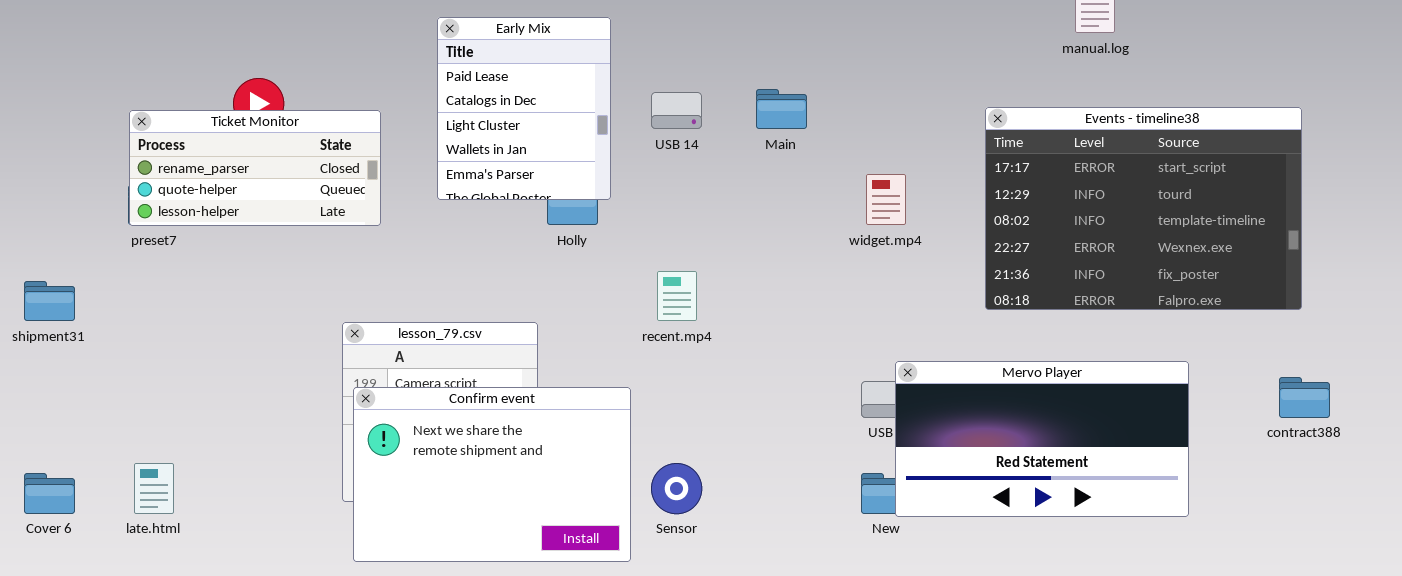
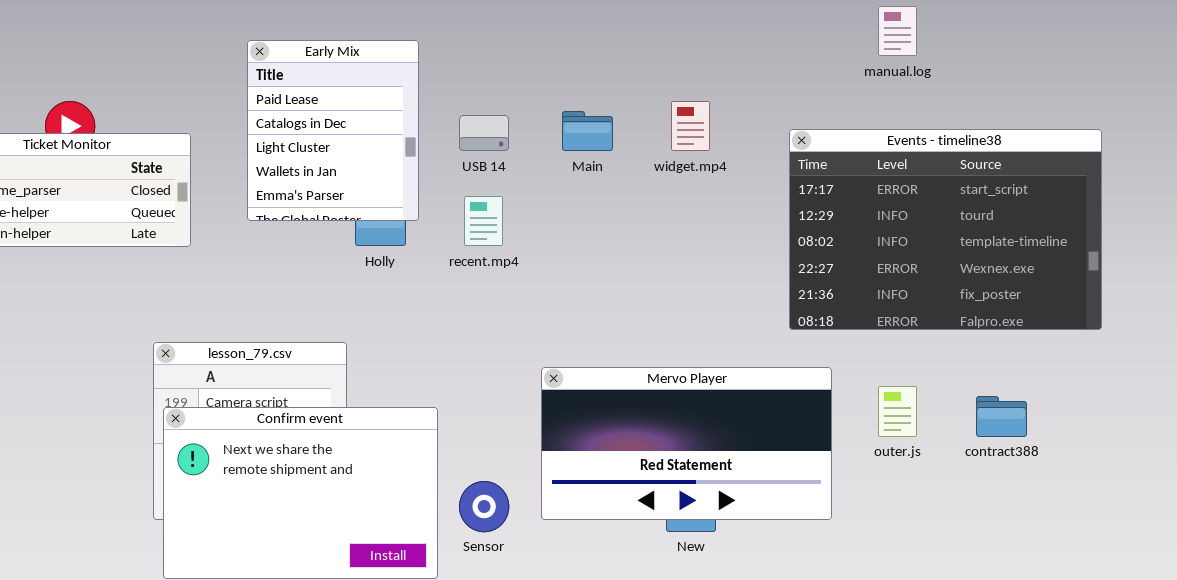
widget.mp4: [866,174,906,225] -> [671,101,710,151], moved
recent.mp4: [657,271,697,321] -> [464,196,503,246], moved
Mervo Player: [895,361,1189,517] -> [541,367,832,520], moved
contract388: [1279,377,1330,418] -> [976,396,1027,437], moved

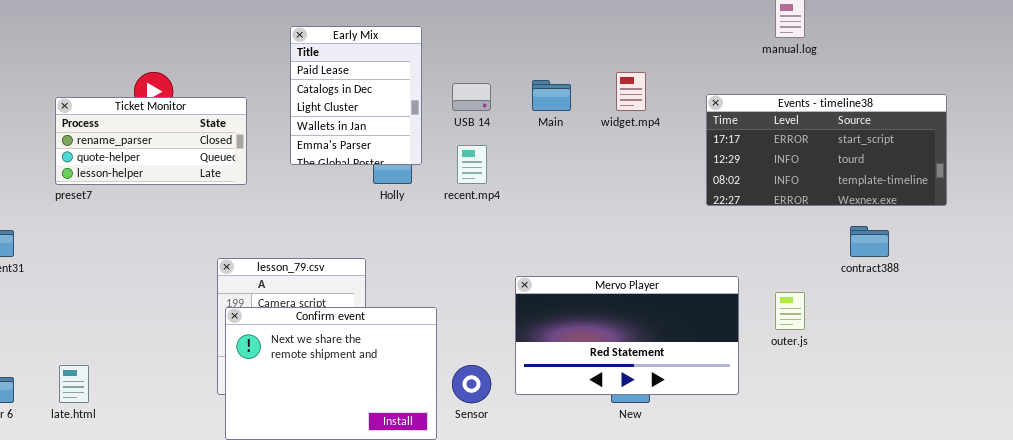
Events - timeline38: [789,129,1102,330] -> [706,94,947,206], resized
contract388: [976,396,1027,437] -> [850,226,889,257], moved

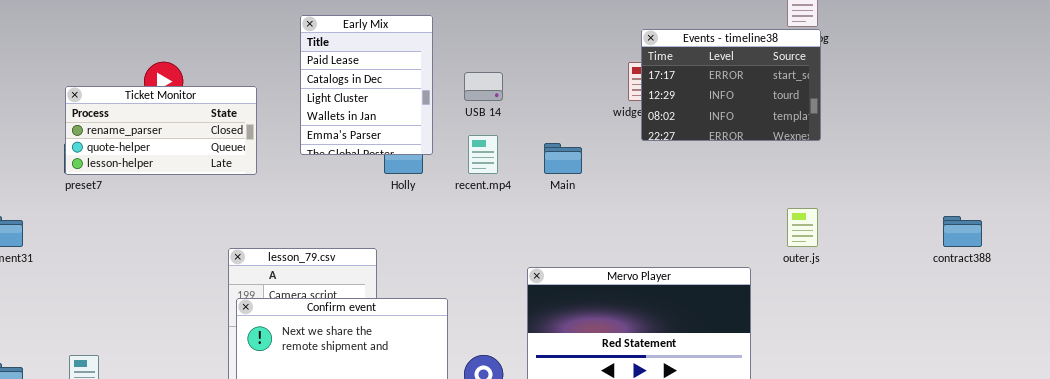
Main: [532,80,571,111] -> [544,143,582,174], moved
Events - timeline38: [706,94,947,206] -> [641,29,821,141], moved, resized
contract388: [850,226,889,257] -> [943,216,982,247], moved
outer.js: [775,292,805,330] -> [787,208,818,247], moved

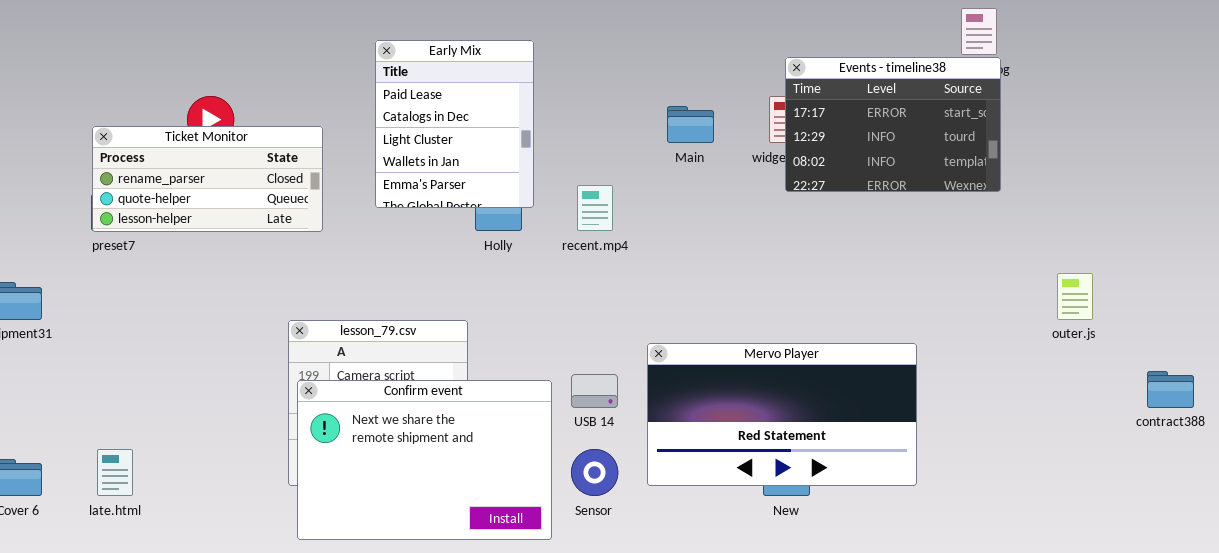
USB 14: [464,72,503,101] -> [571,374,618,408], moved
Main: [544,143,582,174] -> [667,106,714,143], moved
outer.js: [787,208,818,247] -> [1057,273,1093,320], moved
contract388: [943,216,982,247] -> [1147,371,1194,408], moved

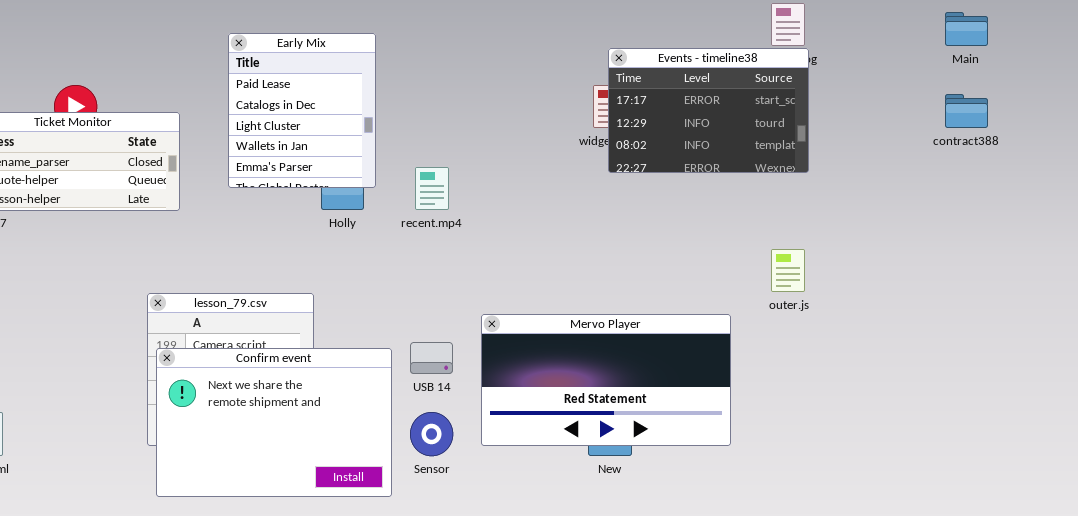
Main: [667,106,714,143] -> [945,12,988,46], moved
outer.js: [1057,273,1093,320] -> [771,249,805,292], moved
contract388: [1147,371,1194,408] -> [945,94,988,128], moved

